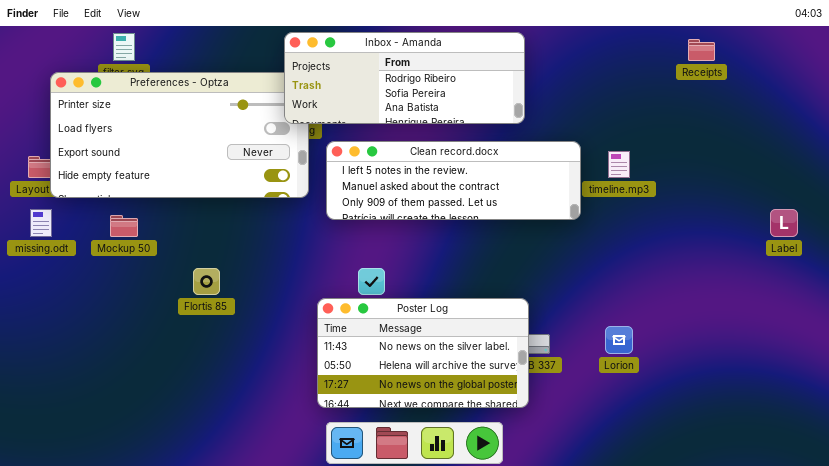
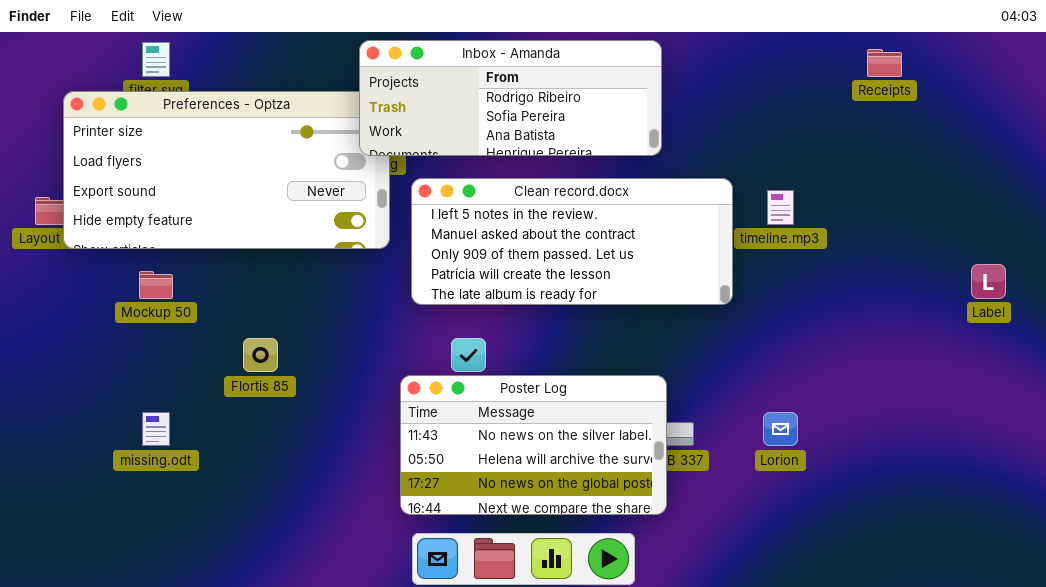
Clean record.docx: [326,141,581,220] -> [411,178,733,305], resized
missing.odt: [30,209,52,237] -> [142,412,170,446], moved

